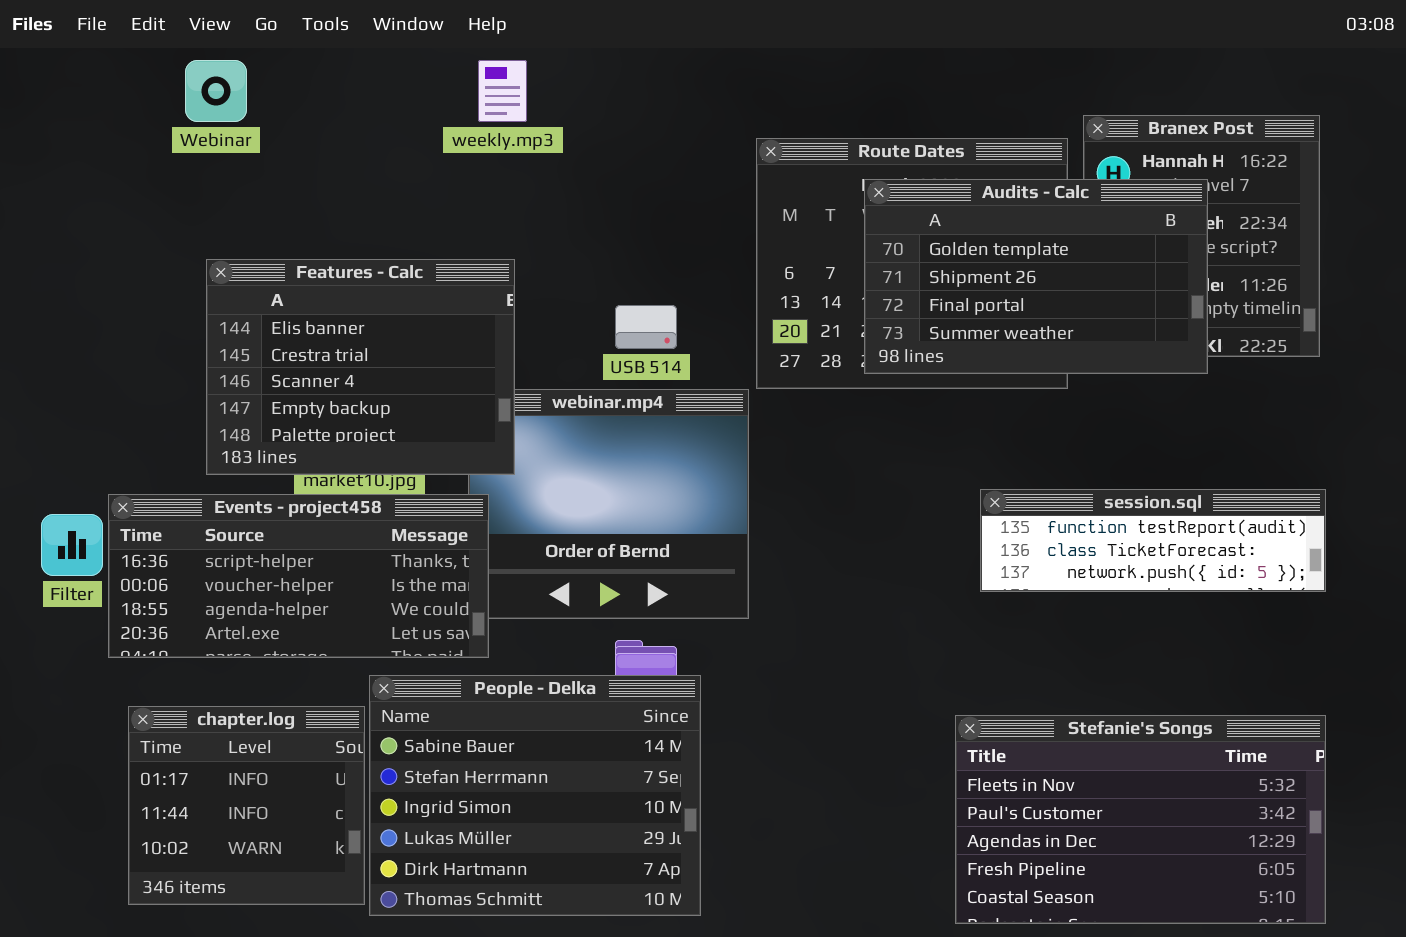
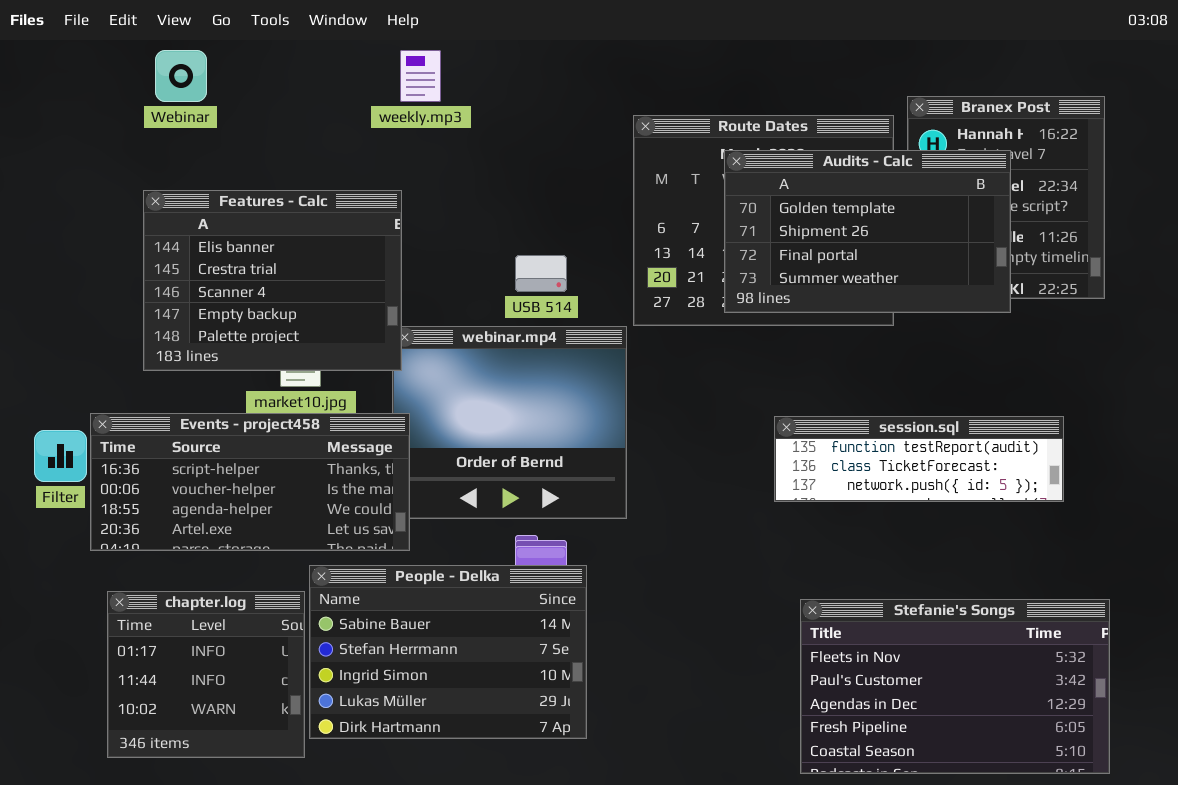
Features - Calc: [206,259,515,475] -> [143,190,402,371], moved
session.sql: [980,489,1326,592] -> [774,416,1064,502], moved
People - Delka: [369,675,701,916] -> [309,565,587,739], resized

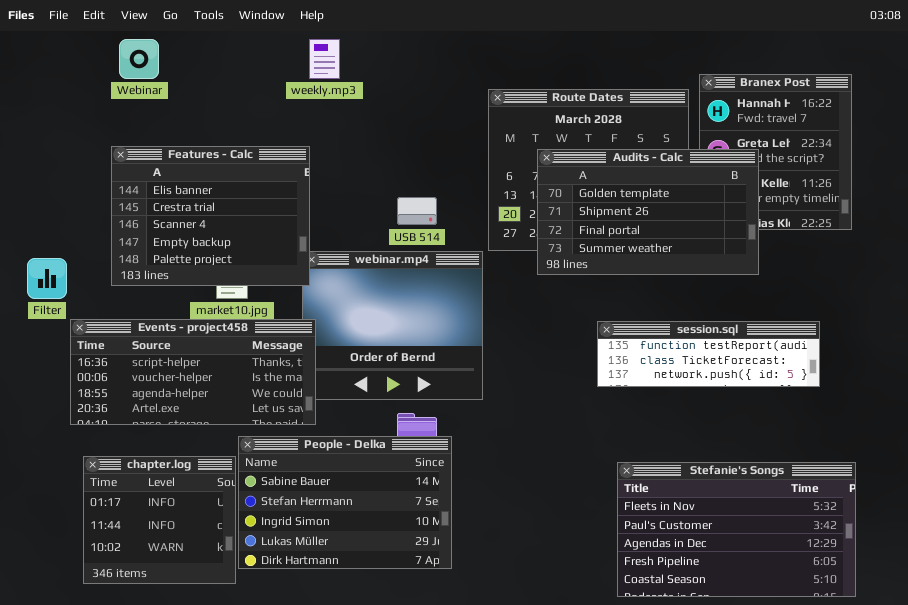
Audits - Calc: [724,150,1011,313] -> [537,149,759,275], moved
Filter: [34,430,87,482] -> [27,258,67,299], moved

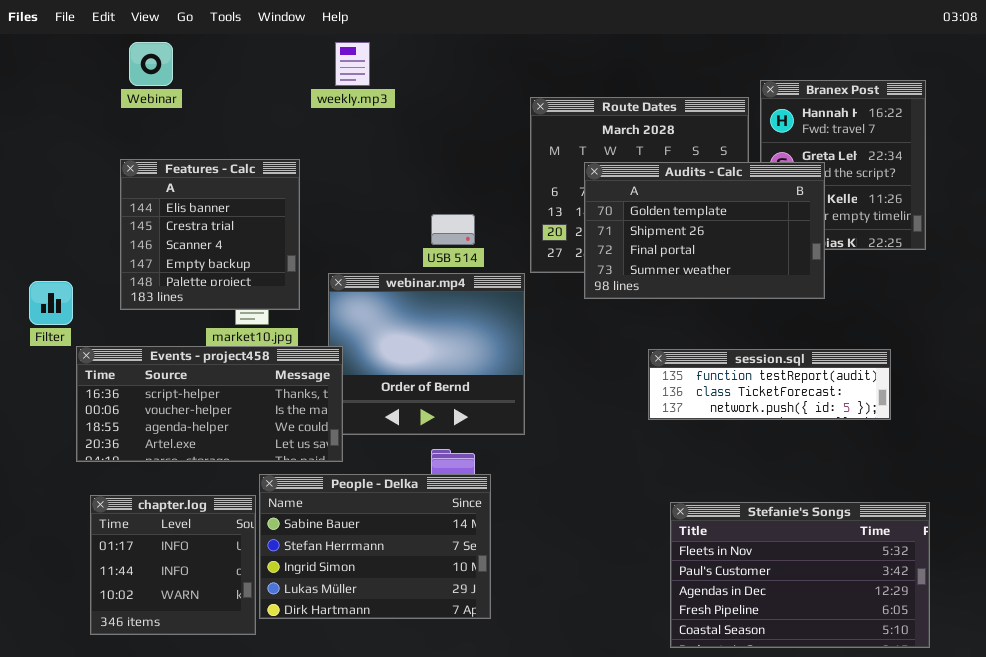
Features - Calc: [111,146,310,286] -> [120,159,300,310], resized

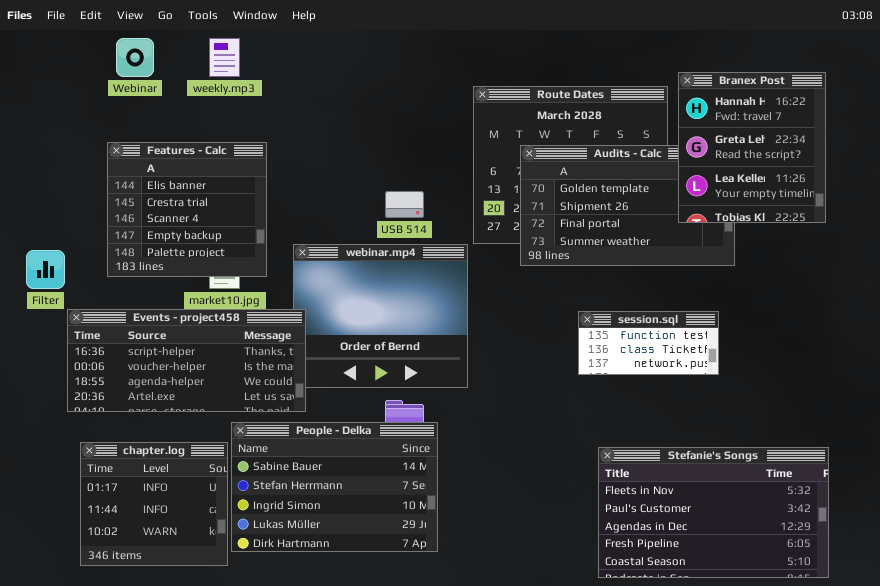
weekly.mp3: [335,42,370,86] -> [209,38,240,77], moved
Branex Post: [760,80,926,250] -> [678,72,826,223], raised
session.sql: [648,349,891,420] -> [578,311,719,375], resized

